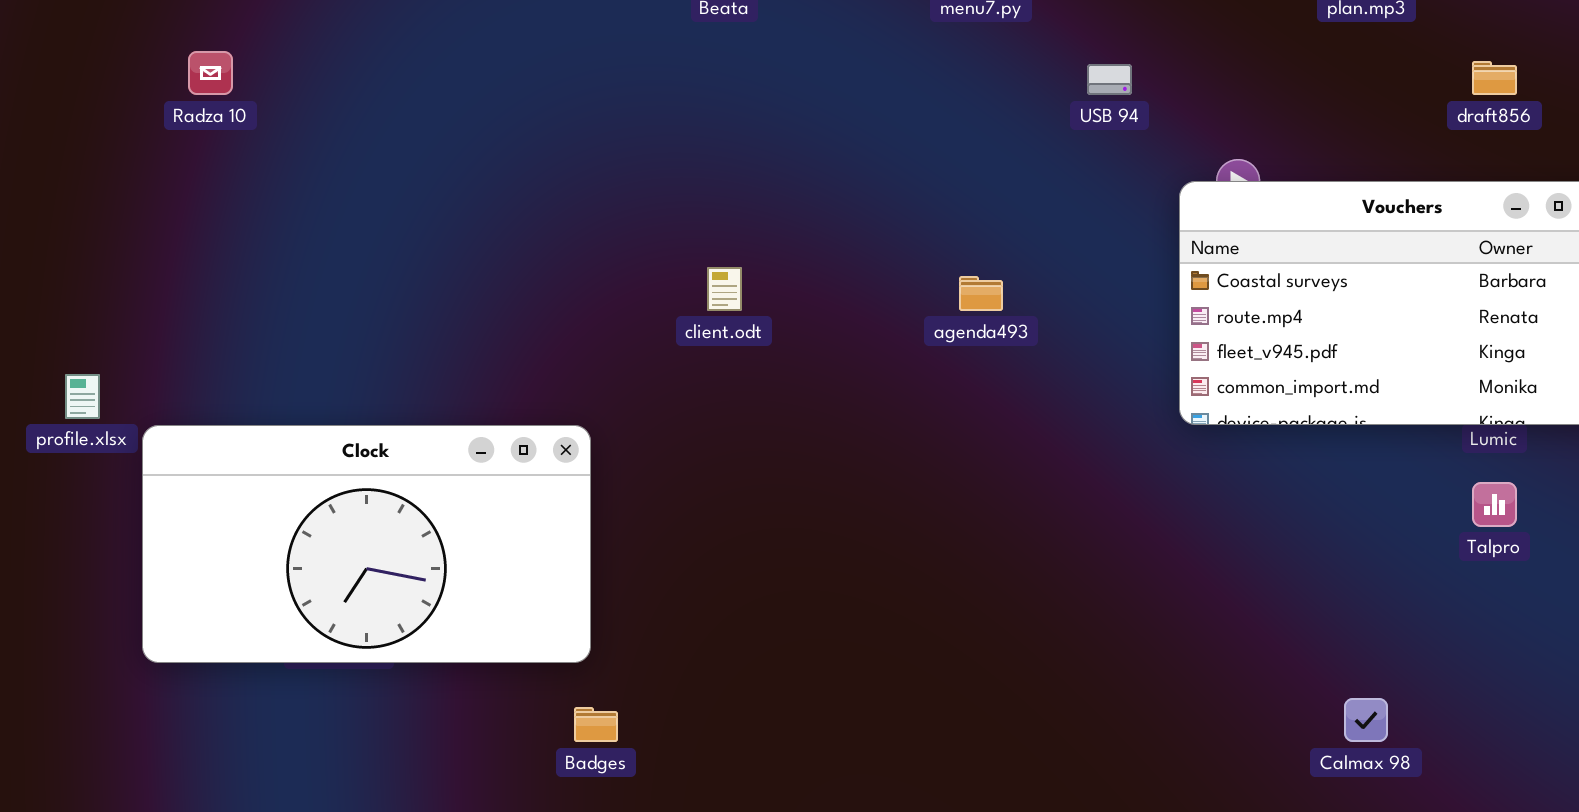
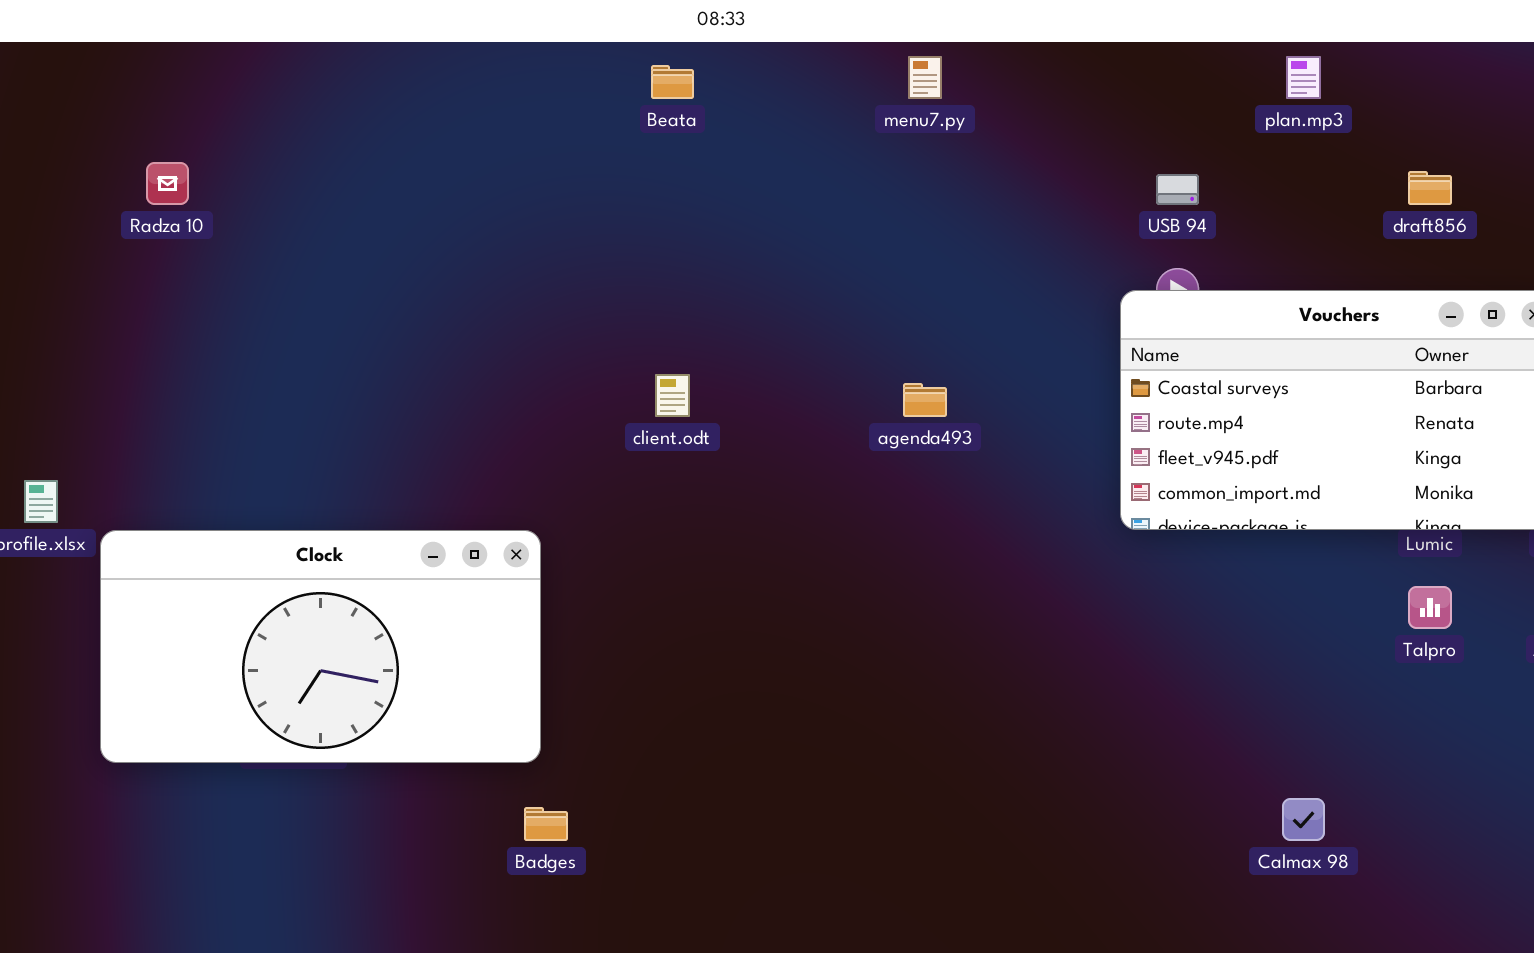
USB 94: [1087,64,1132,95] -> [1156,174,1199,205], moved

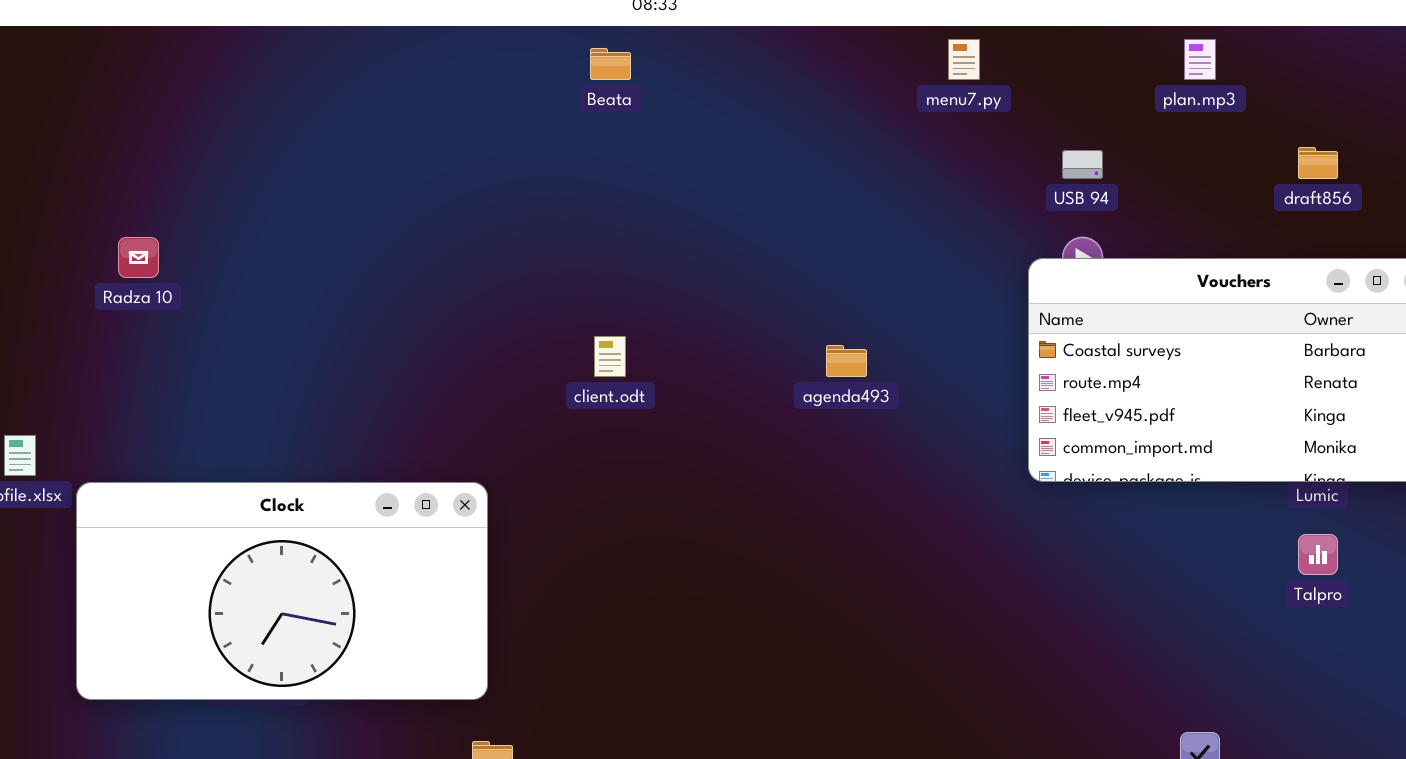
menu7.py: [908,56,942,99] -> [948,39,980,80], moved
Radza 10: [146,162,189,205] -> [118,237,159,278], moved

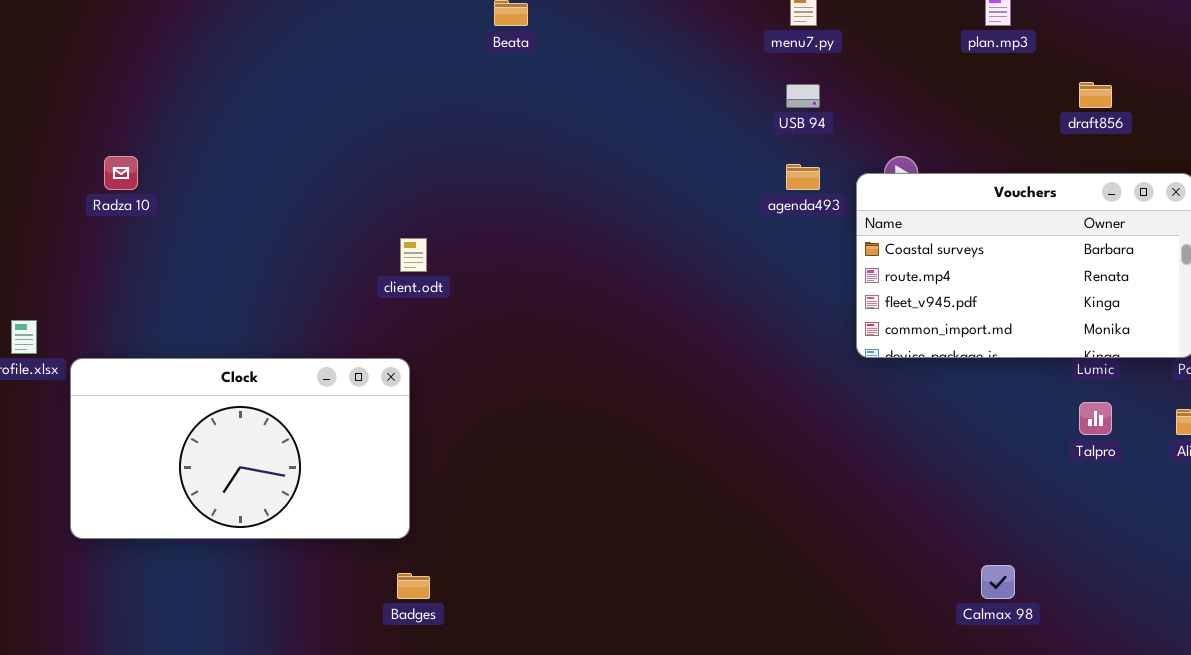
USB 94: [1062,150,1103,179] -> [786,84,820,108], moved
client.odt: [594,336,626,377] -> [400,238,427,272], moved
agenda493: [826,345,867,377] -> [786,164,820,190], moved

